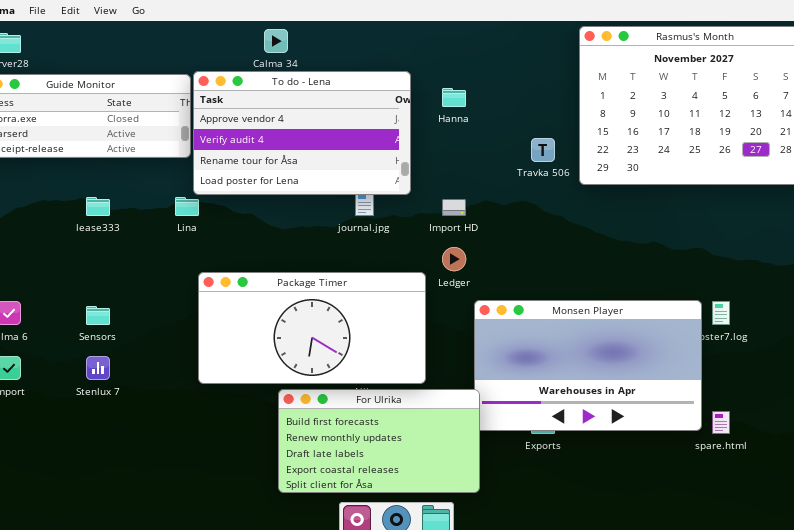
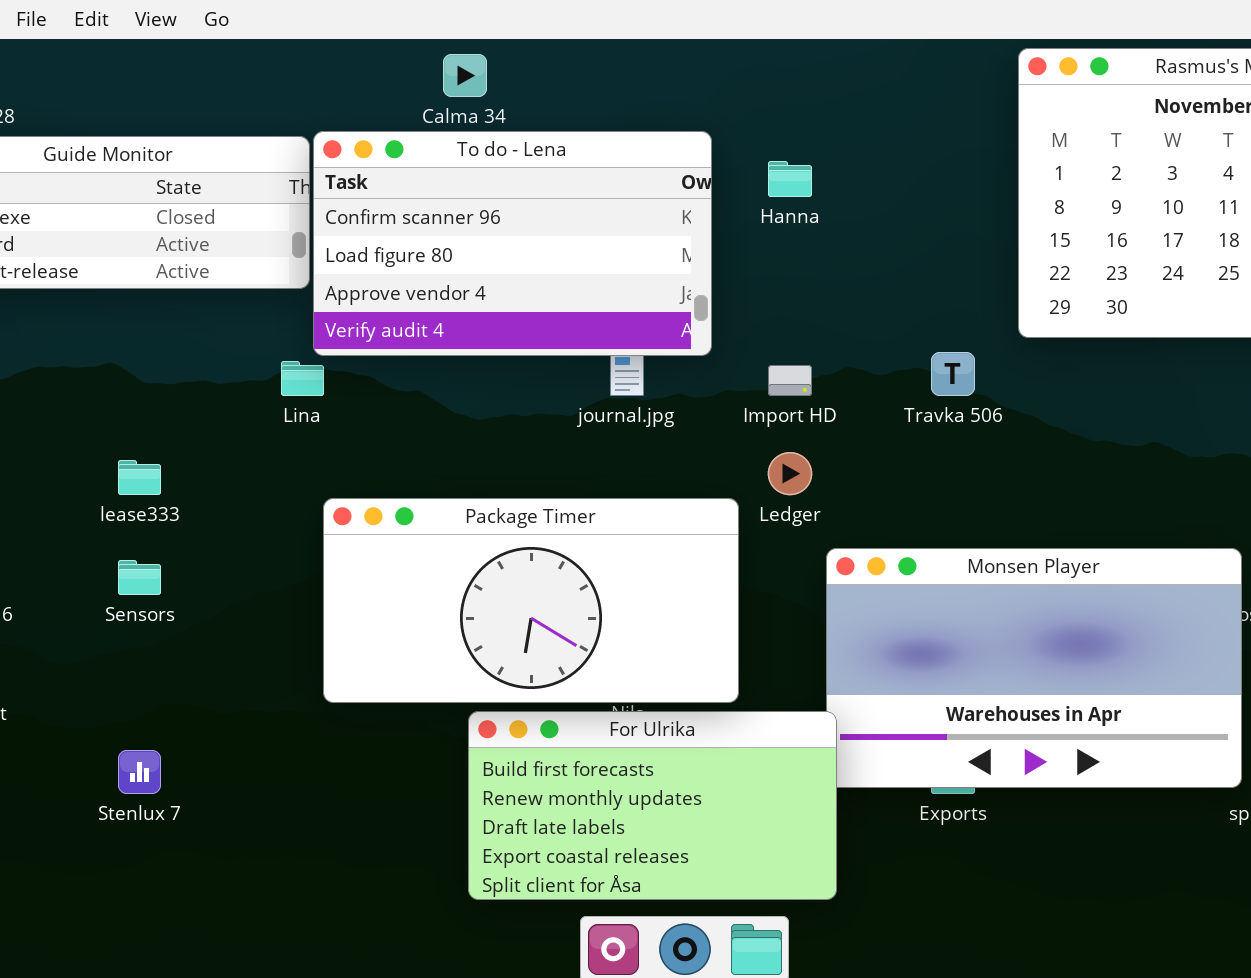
To do - Lena: [193,71,411,195] -> [313,131,712,356], scrolled up 2 rows
Travka 506: [531,138,555,162] -> [931,352,975,396], moved
lease333: [86,197,110,216] -> [118,460,161,495], moved
Stenlux 7: [86,356,110,380] -> [118,750,161,794], moved

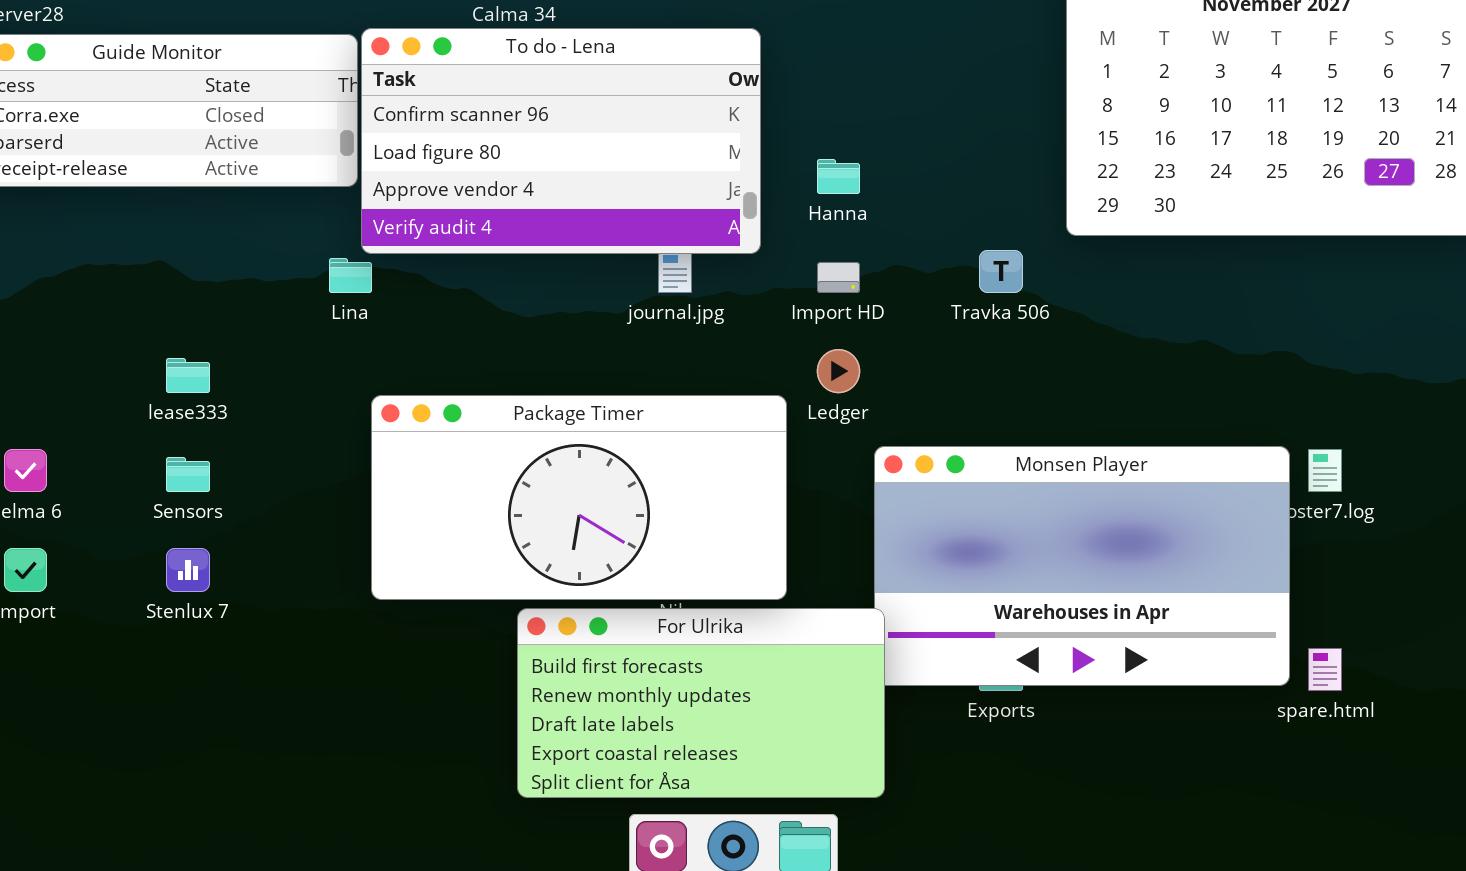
Hanna: [768,161,812,197] -> [817,159,860,194], moved
Stenlux 7: [118,750,161,794] -> [166,548,210,592], moved

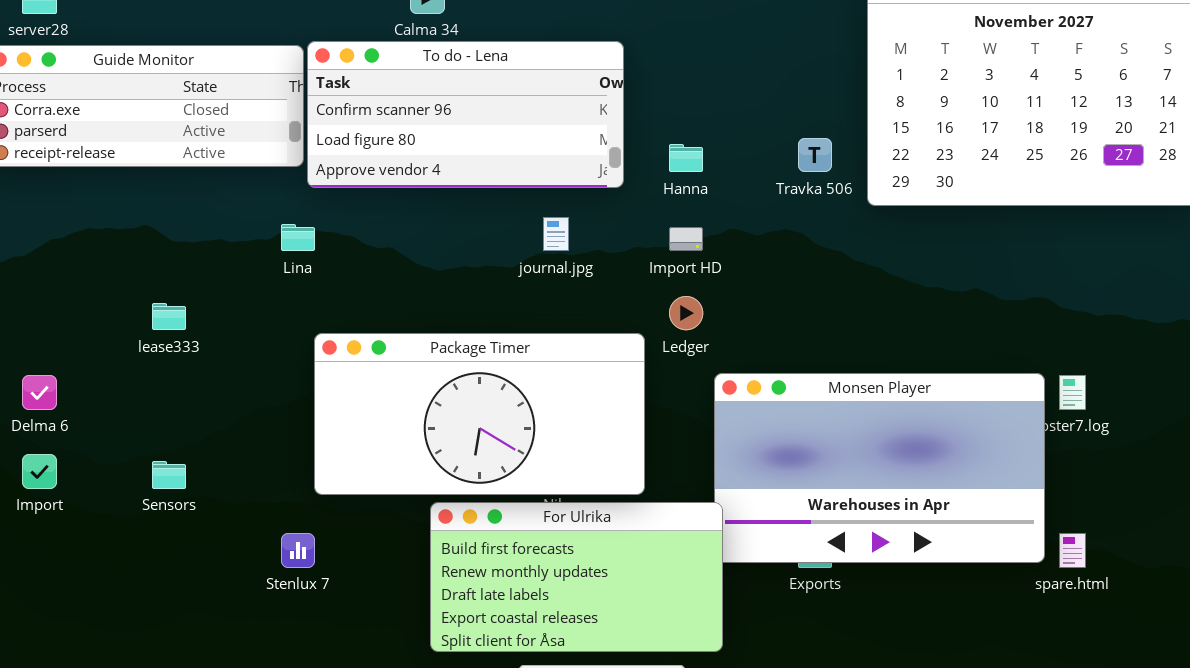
To do - Lena: [361,28,761,254] -> [307,41,624,188], resized
Travka 506: [979,250,1023,293] -> [798,138,832,172], moved
Sensors: [166,457,210,492] -> [152,461,186,489], moved
Stenlux 7: [166,548,210,592] -> [281,533,315,568], moved

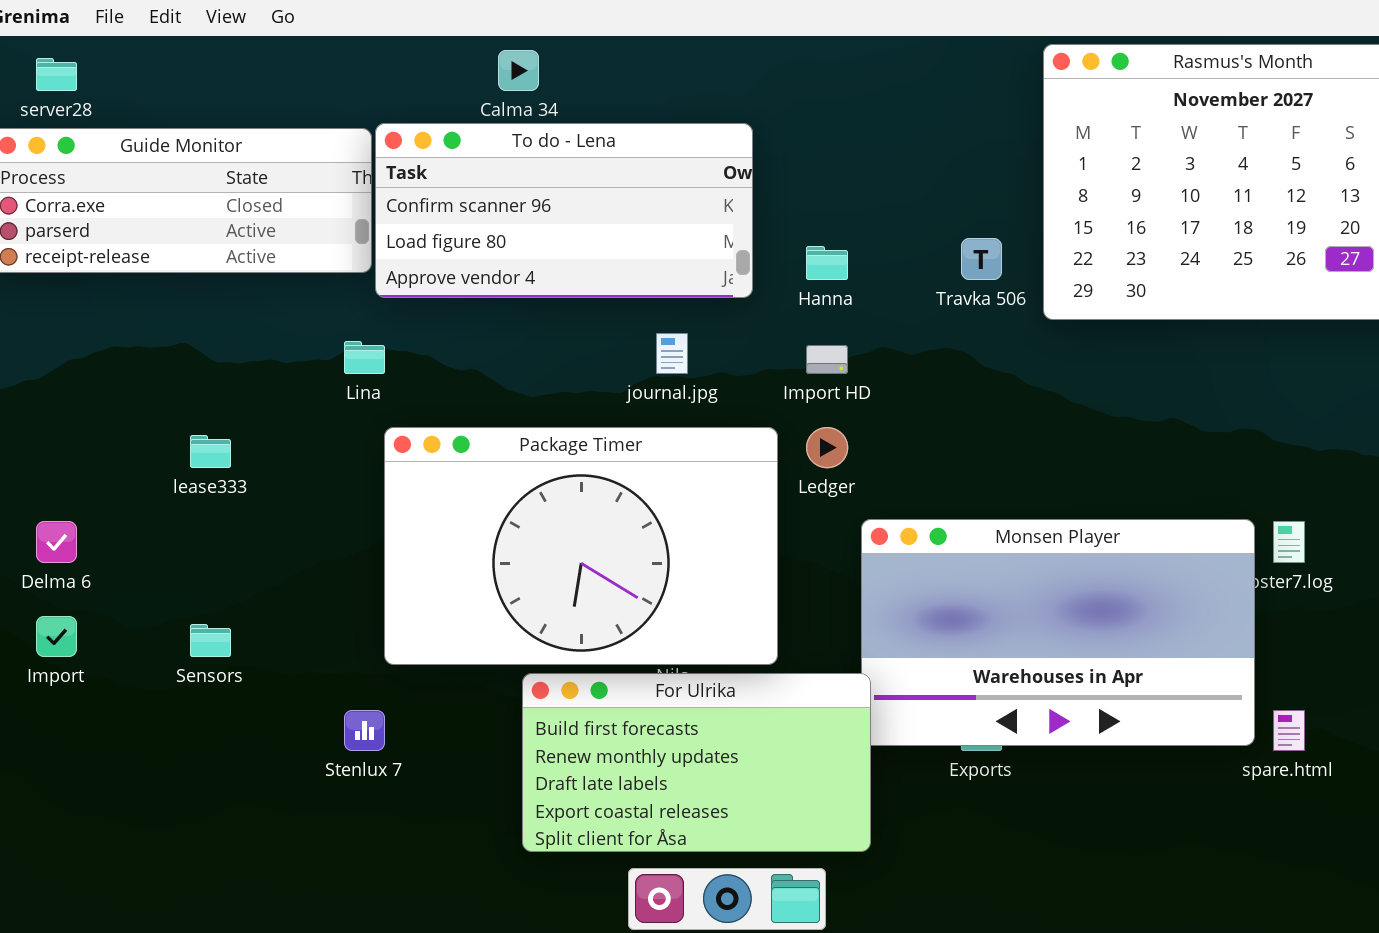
Package Timer: [314,333,645,495] -> [384,427,778,665], resized

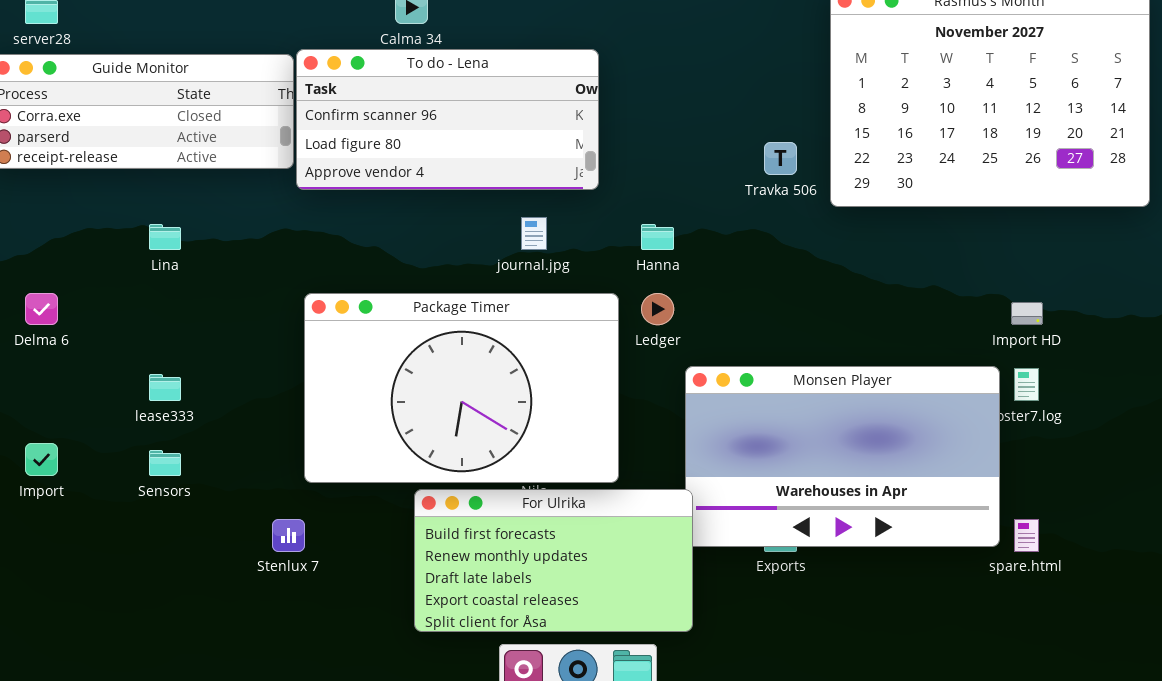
Hanna: [806,246,848,280] -> [641,224,674,250], moved
Lina: [344,341,385,374] -> [149,224,181,250], moved
Import HD: [806,345,848,374] -> [1011,302,1043,325], moved
lease333: [190,435,231,468] -> [149,374,181,401], moved
Delma 6: [36,521,77,563] -> [25,293,58,325], moved

